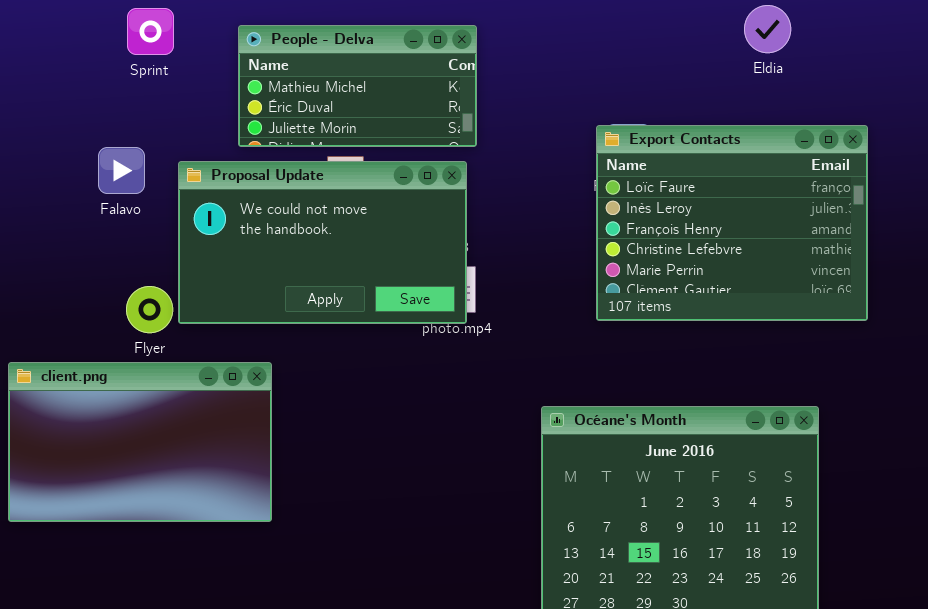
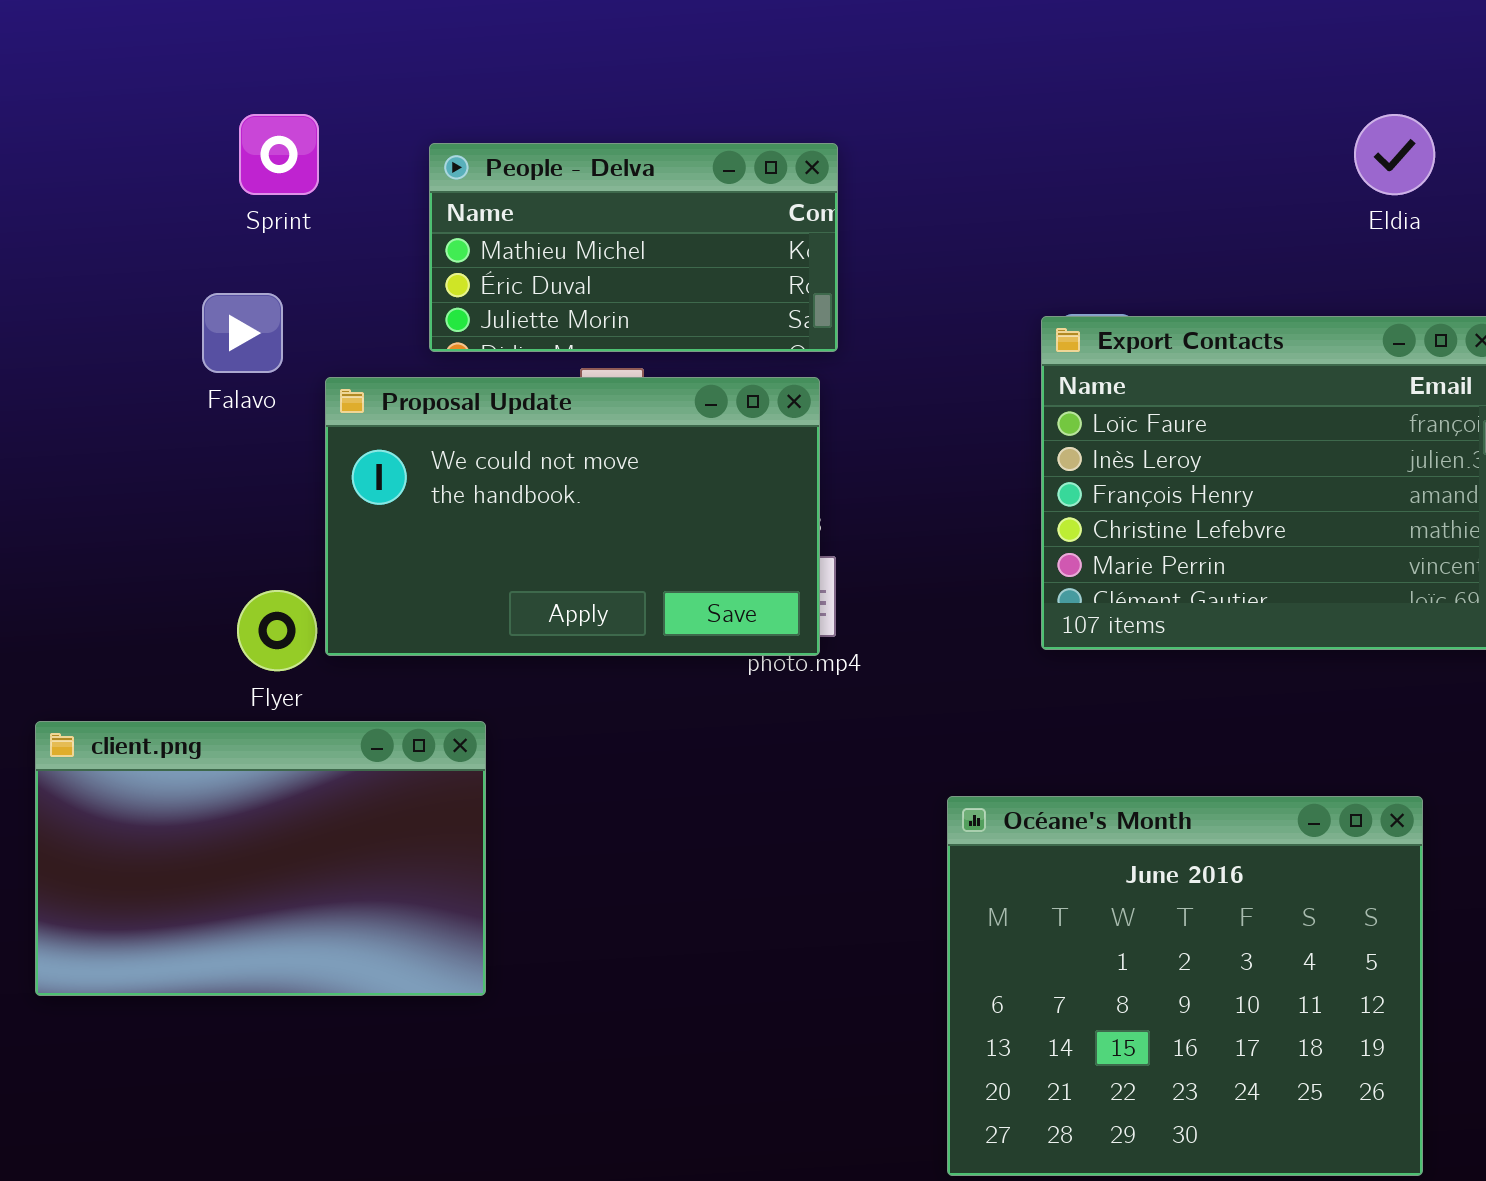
Eldia: [744,5,791,53] -> [1354,114,1435,195], moved
Falavo: [98,147,145,194] -> [202,293,283,373], moved

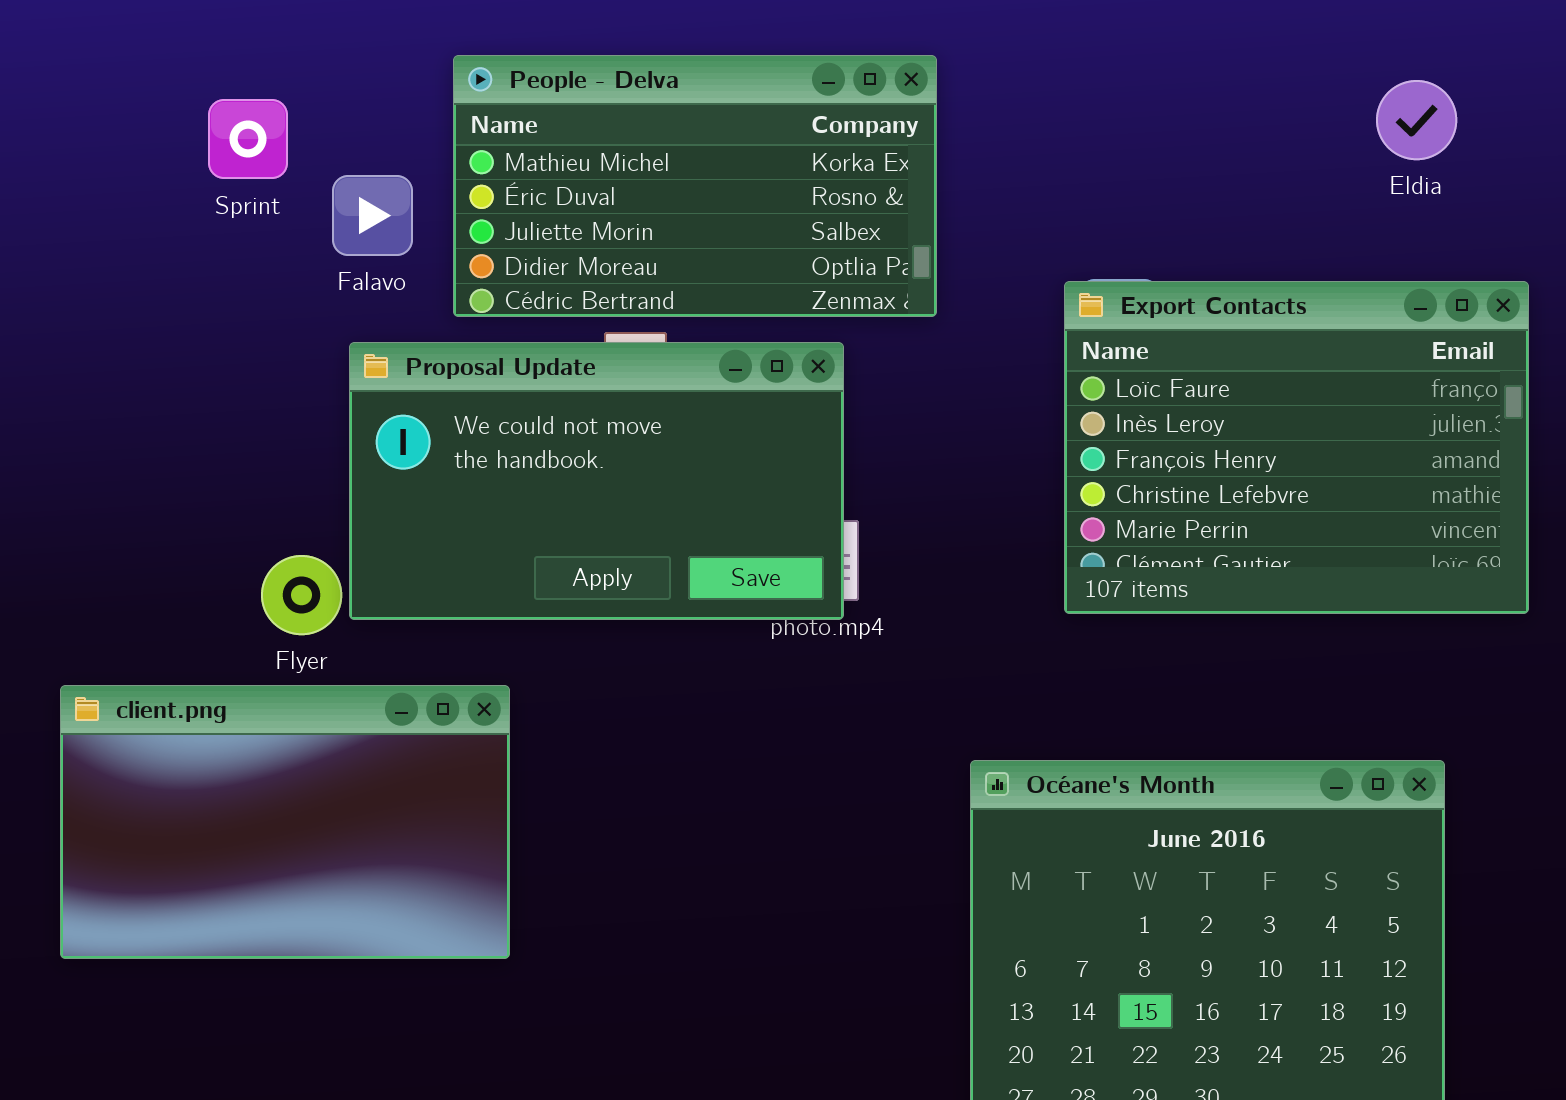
Sprint: [239,114,319,195] -> [208,99,288,179], moved
People - Delva: [429,143,838,352] -> [453,55,937,317], resized
Falavo: [202,293,283,373] -> [332,175,413,256], moved

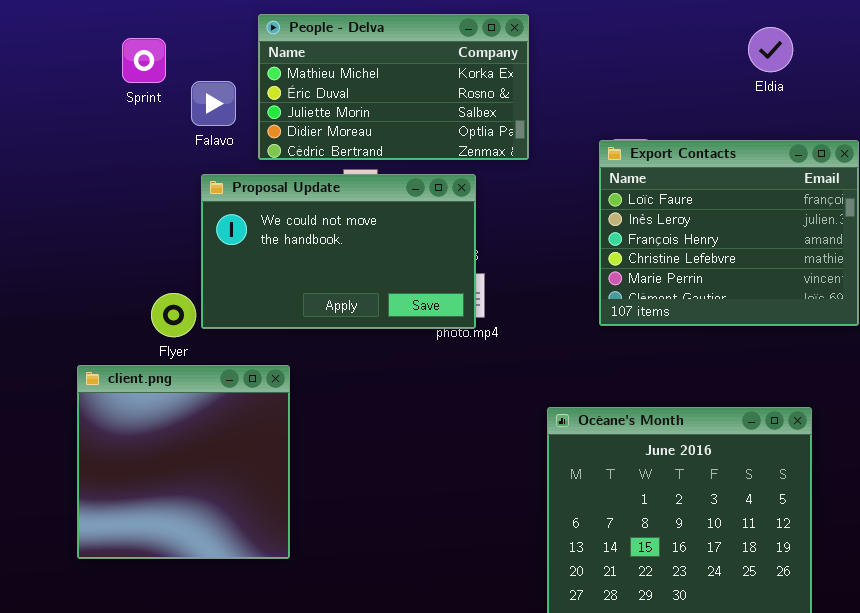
Eldia: [1376,80,1457,160] -> [748,27,793,72], moved
client.png: [60,685,510,959] -> [77,365,290,559], resized

